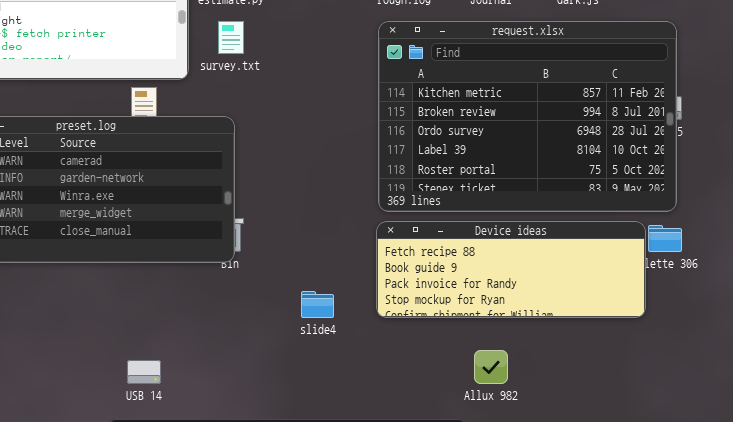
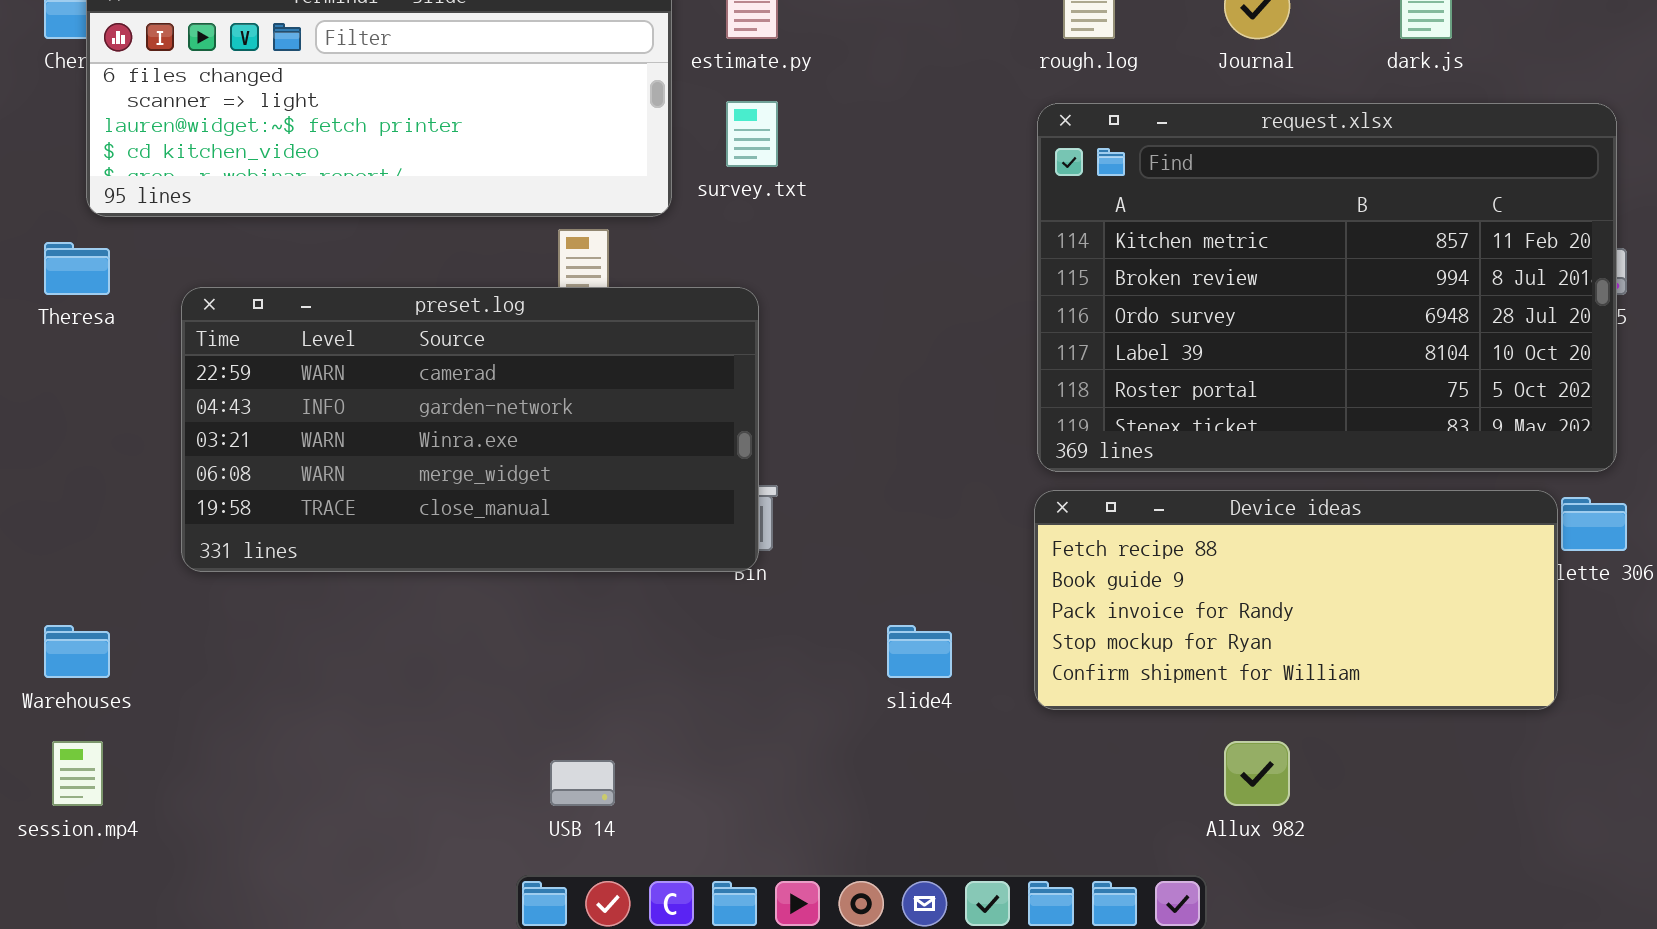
Device ideas: [376,221,646,318] -> [1034,490,1558,710], resized

